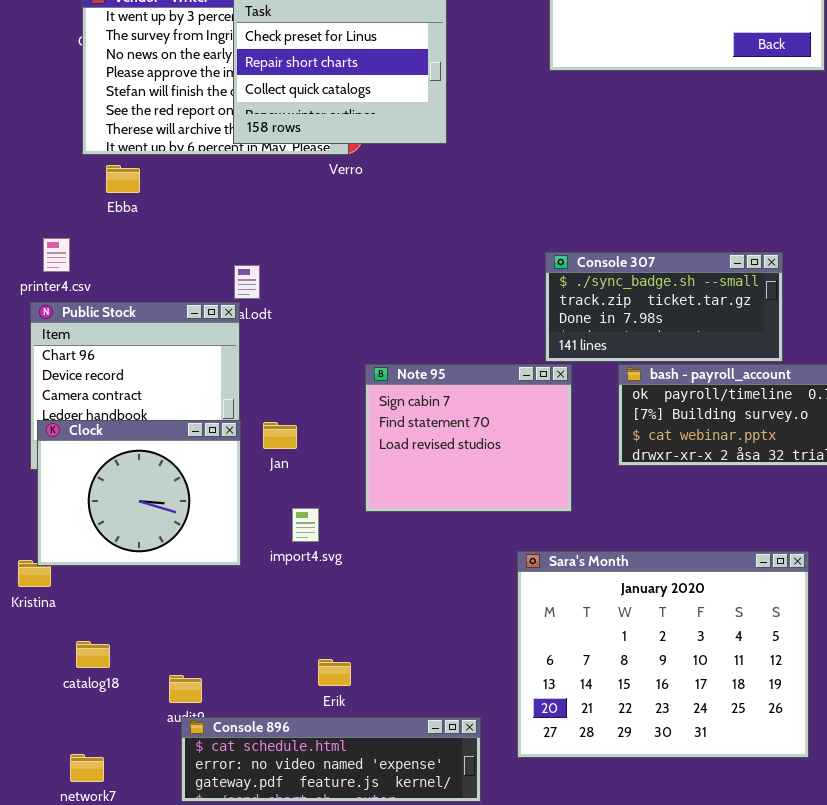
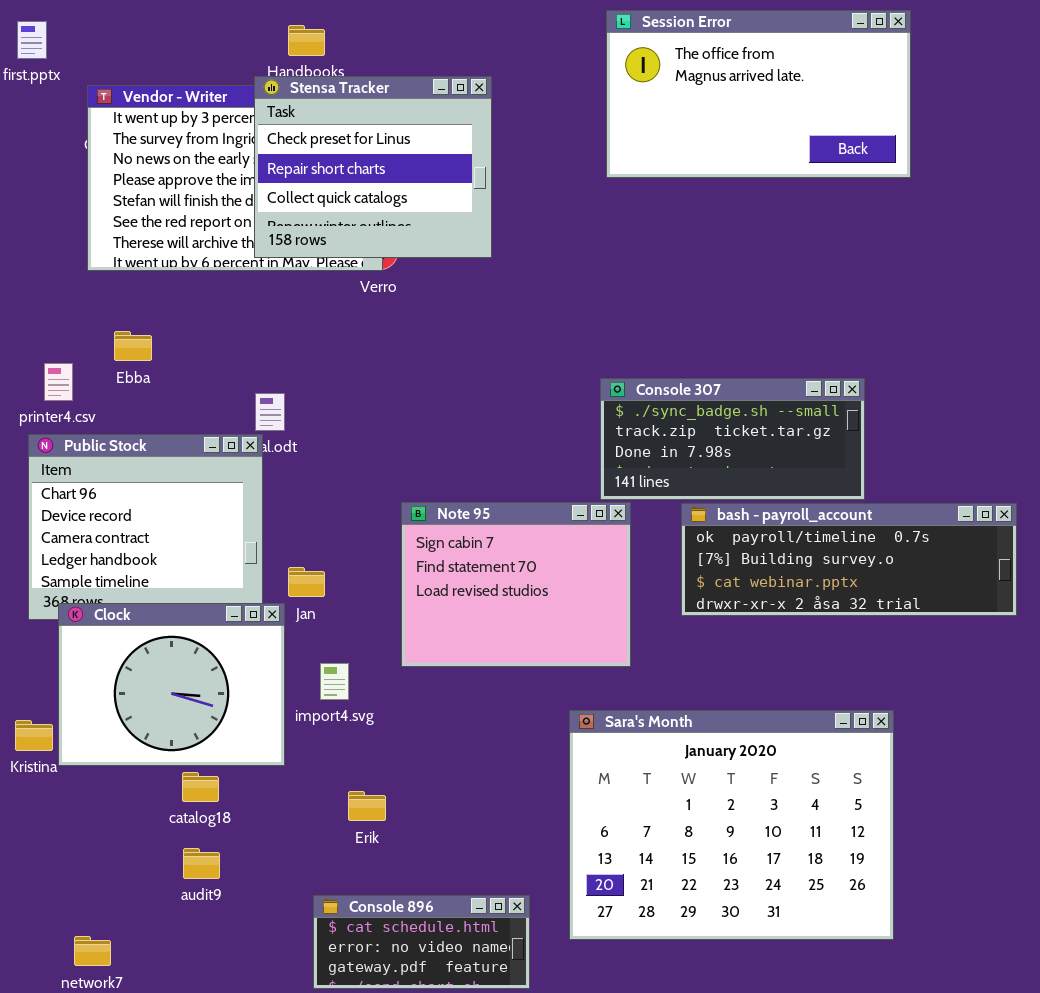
Ebba: [106,165,140,193] -> [114,331,152,361], moved
Clock: [37,420,241,566] -> [58,603,285,766], moved
catalog18: [76,641,110,668] -> [182,772,219,802], moved
Erik: [318,659,351,686] -> [348,791,386,821], moved
Console 896: [181,717,481,802] -> [313,895,530,989], resized

